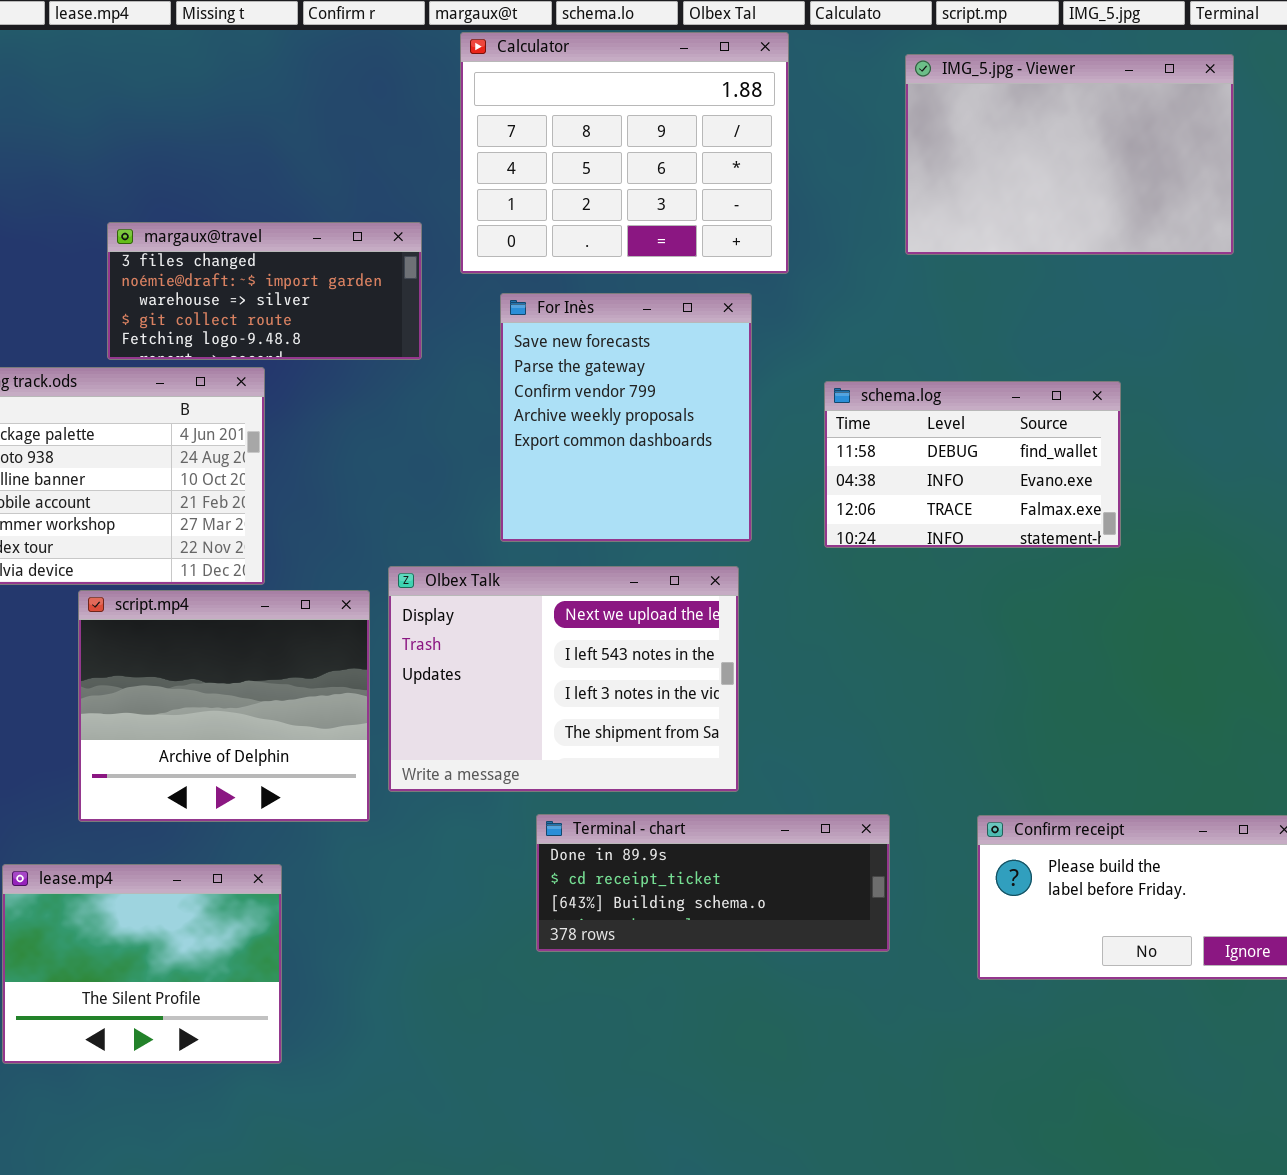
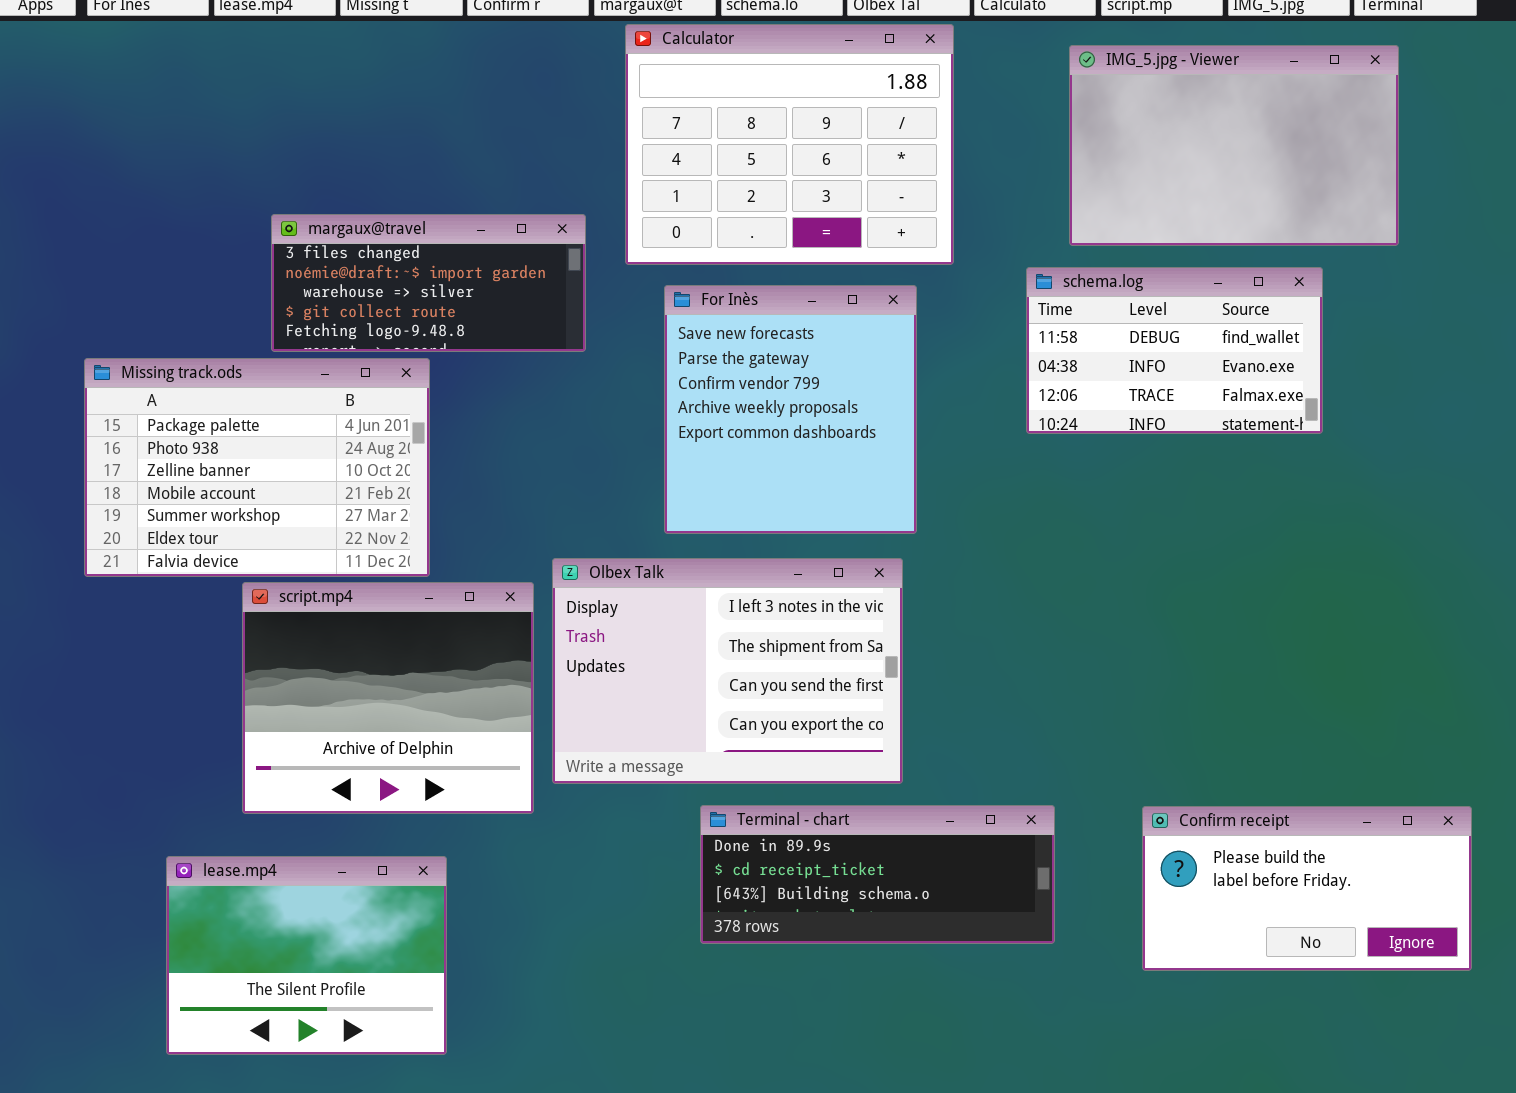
schema.log: [824,381,1121,548] -> [1026,267,1323,434], moved
Olbex Talk: [388,566,739,792] -> [552,558,903,784], scrolled down 2 rows

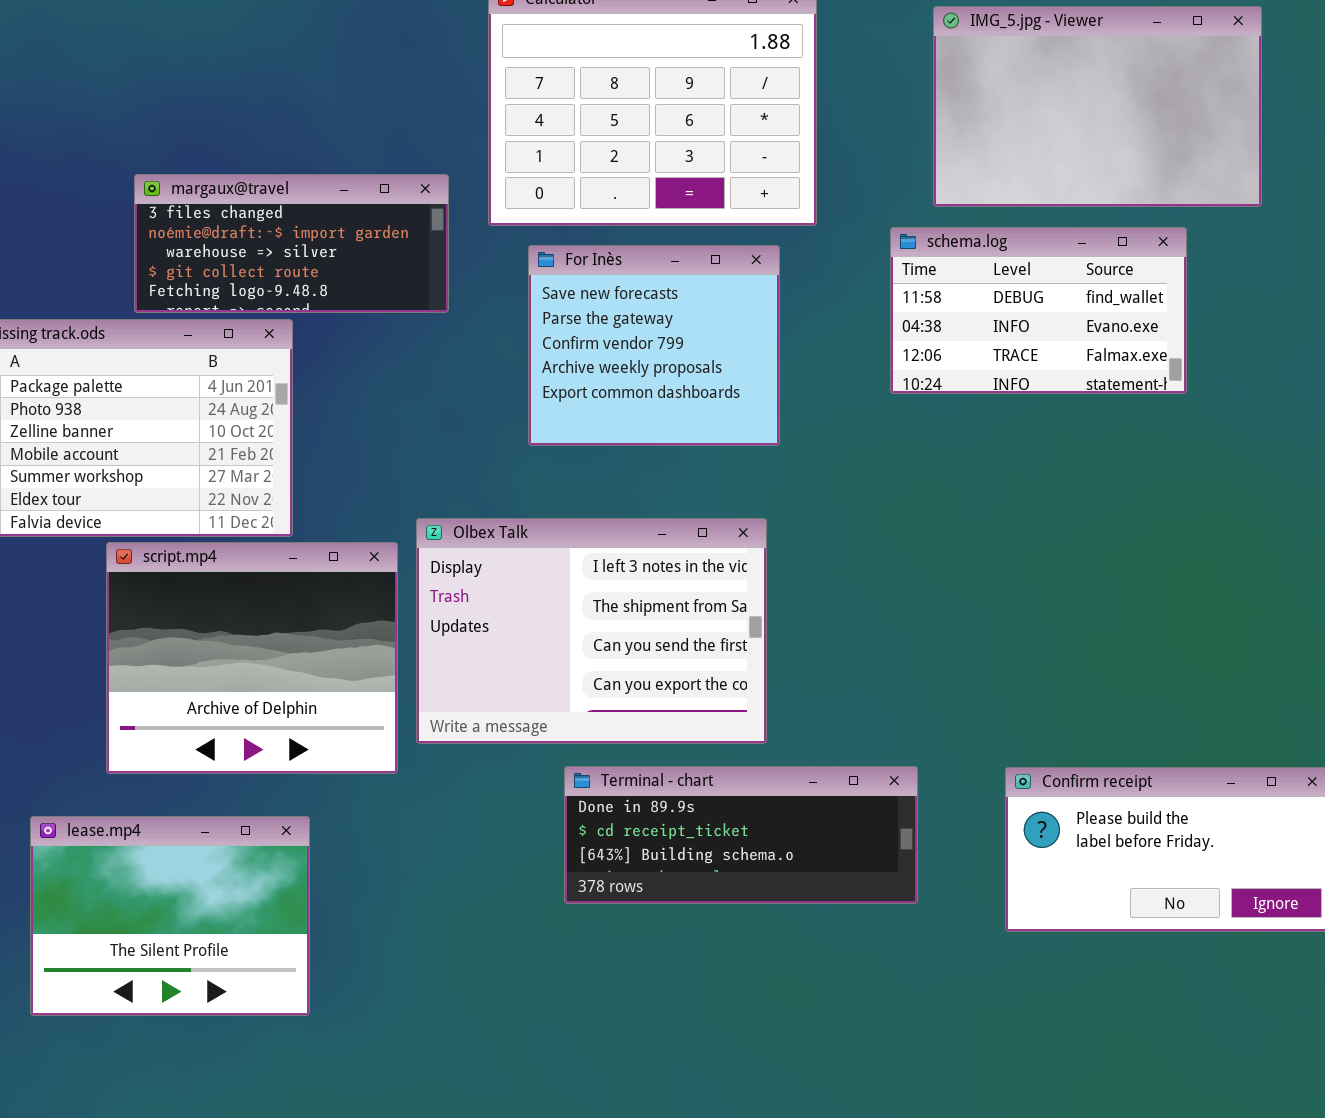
For Inès: [664,285,917,534] -> [528,245,780,446], resized

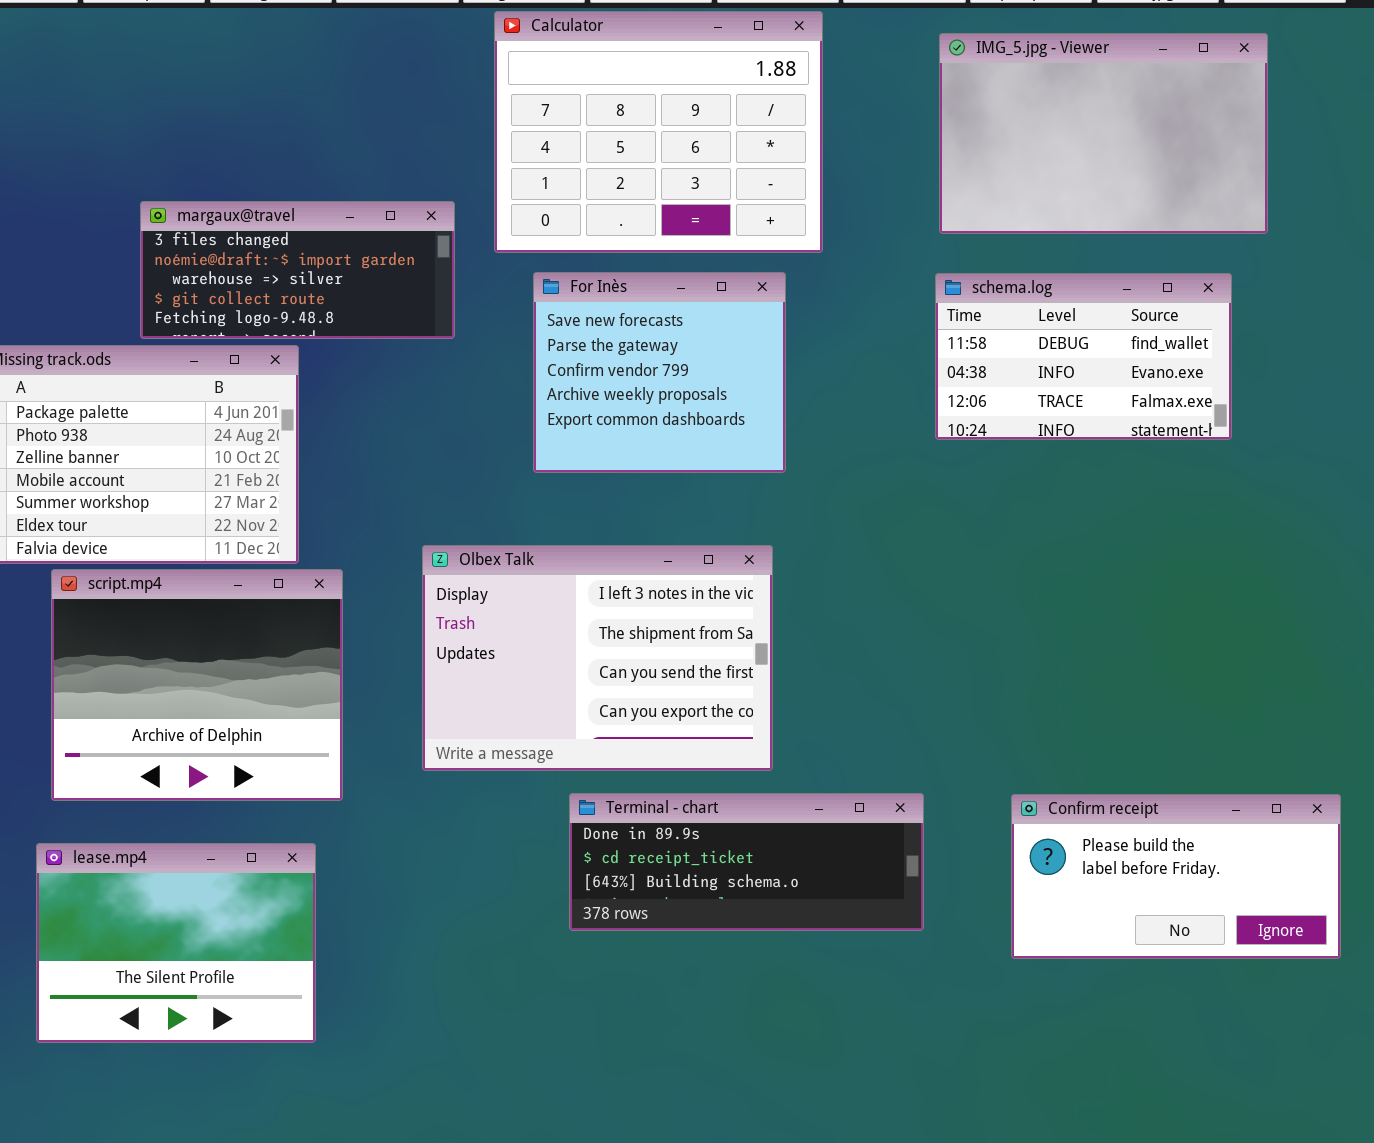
schema.log: [890,227,1187,394] -> [935,273,1232,440], moved
script.mp4: [106,542,398,774] -> [51,569,343,801], moved

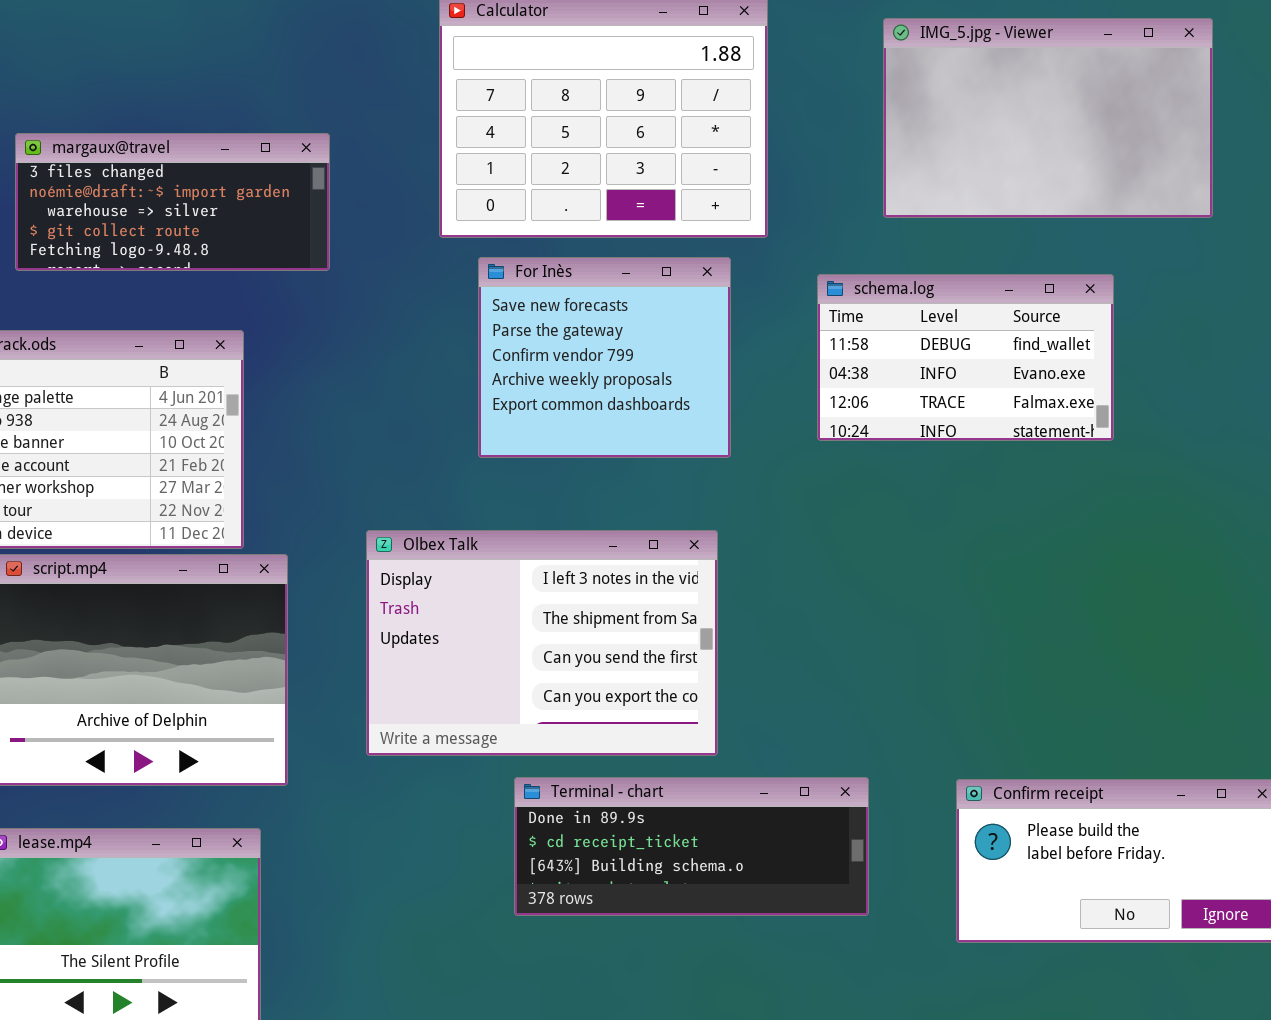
margaux@travel: [140,201,455,339] -> [15,133,330,271], moved
schema.log: [935,273,1232,440] -> [817,274,1114,441], moved

